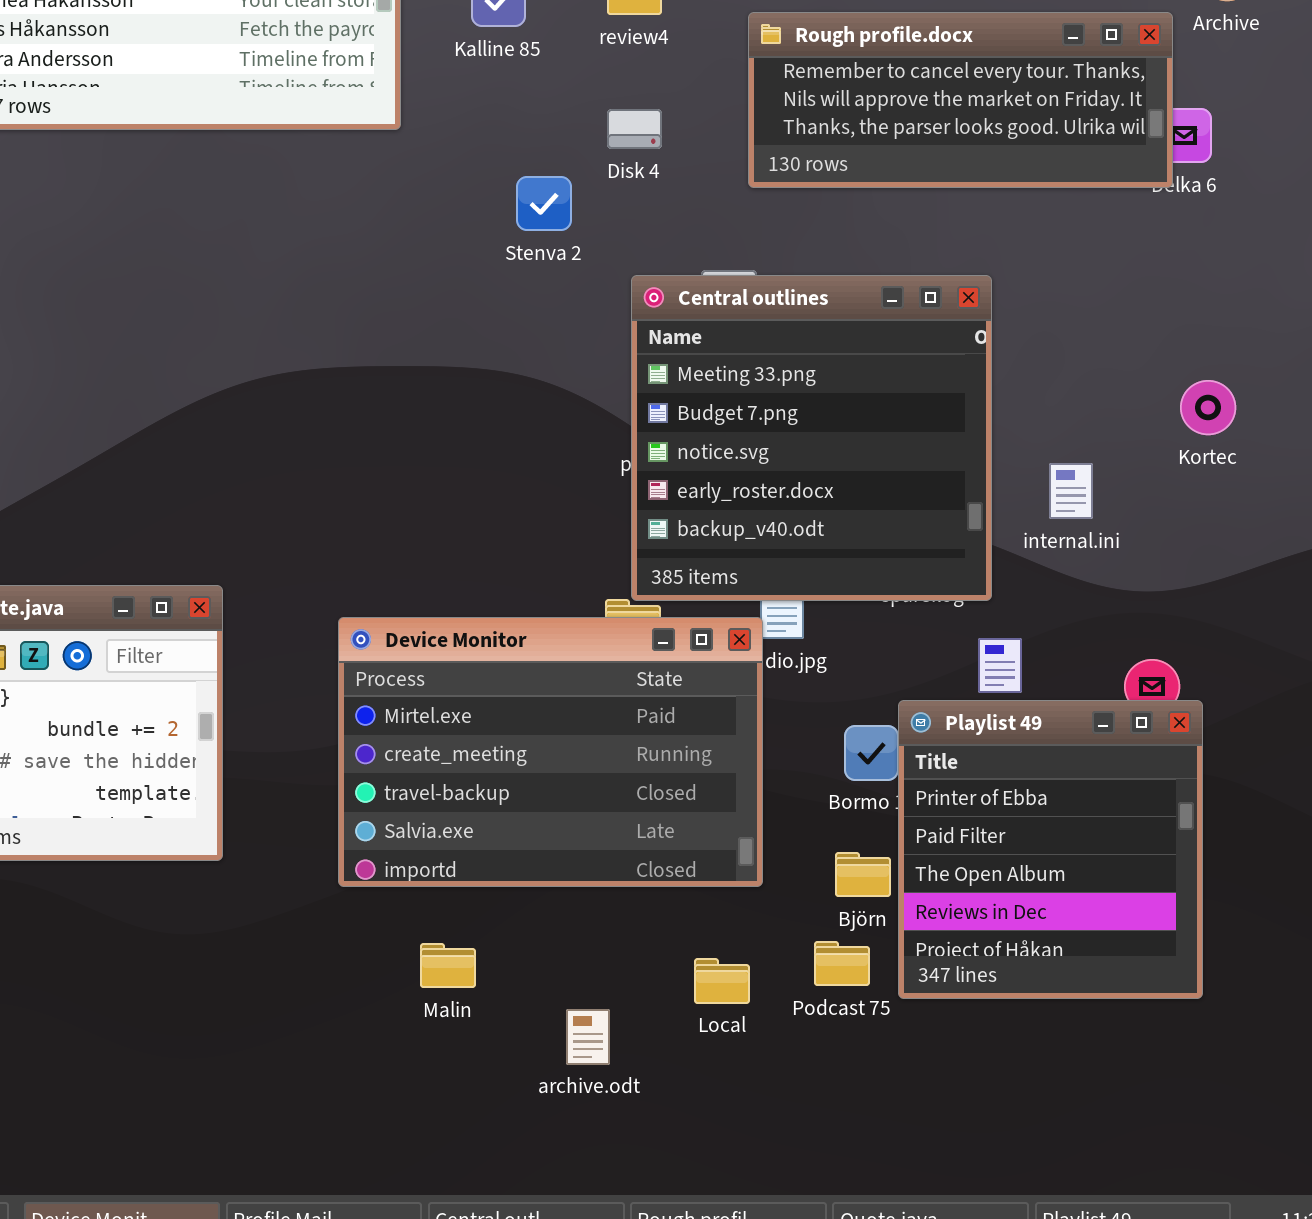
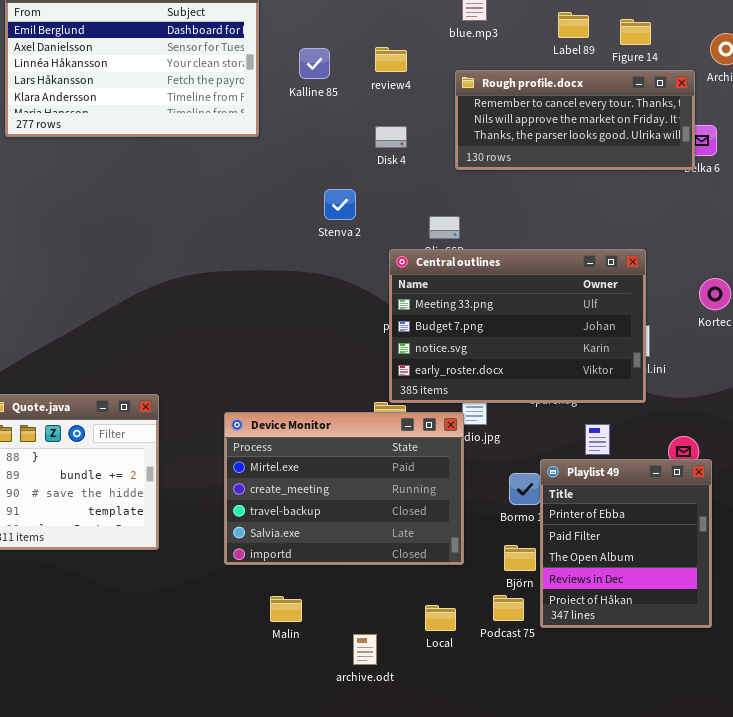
Stenva 2: [516,176,572,231] -> [324,189,356,220], moved
Central outlines: [631,275,992,601] -> [389,249,646,403], resized

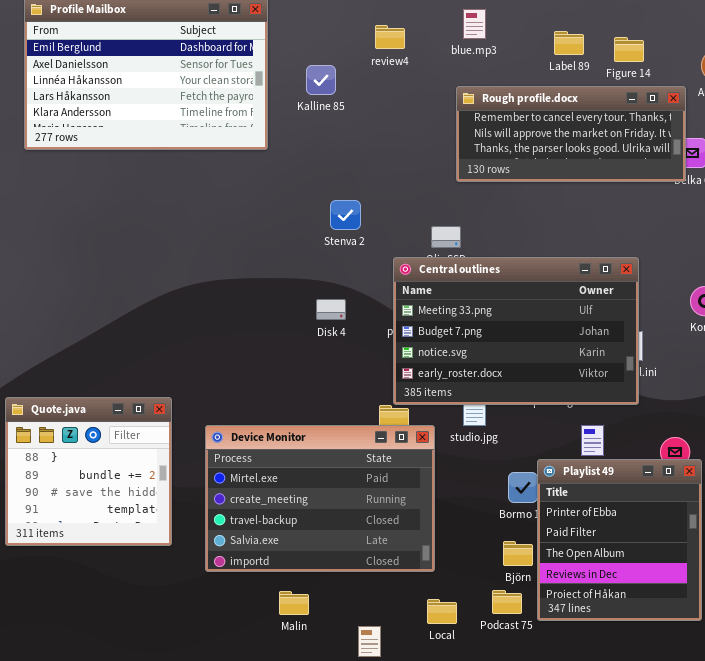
review4: [375,47,407,72] -> [375,25,405,49], moved
Disk 4: [375,126,407,148] -> [316,299,346,320], moved
Device Monitor: [224,412,464,565] -> [205,425,435,572], moved

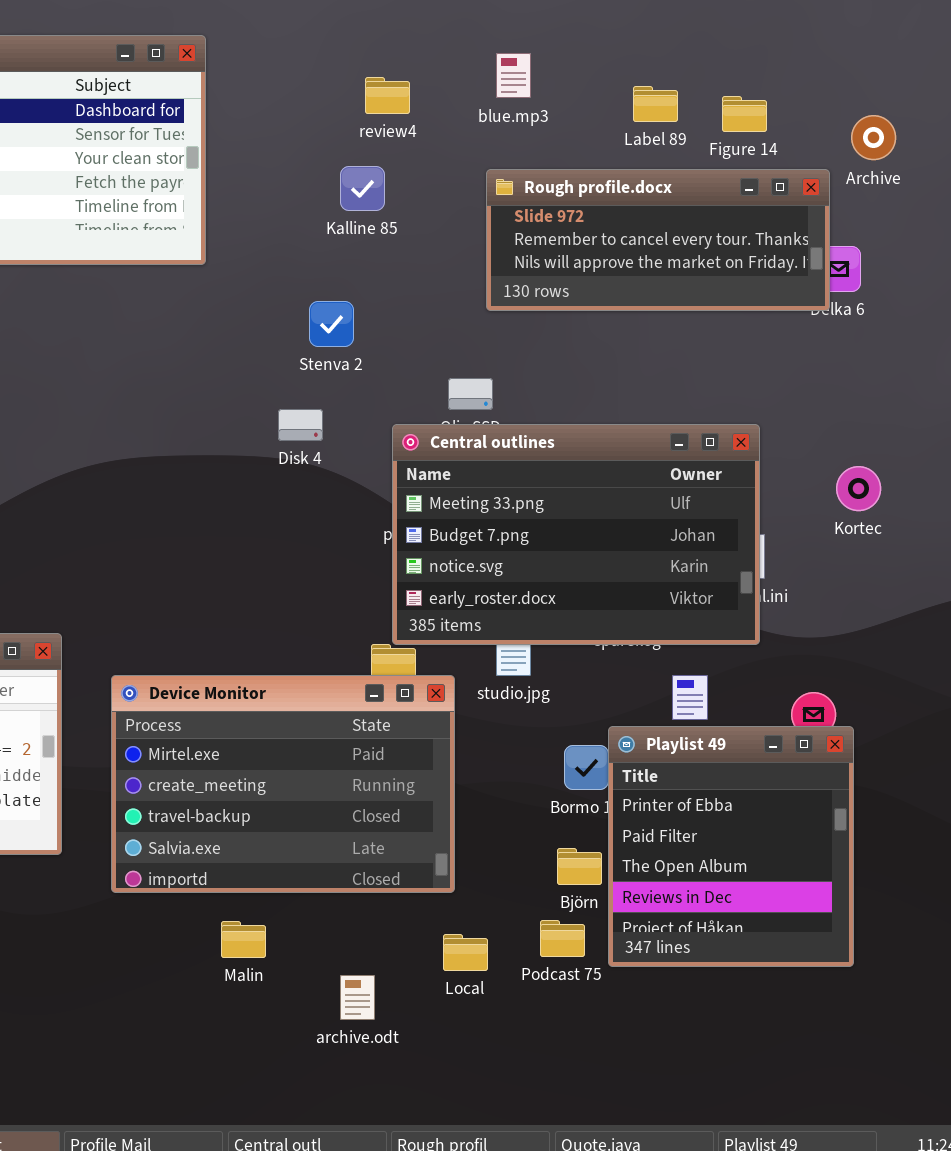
Kalline 85: [306,65,336,95] -> [340,166,385,211], moved
Rough profile.docx: [456,86,686,182] -> [486,169,830,311], scrolled up 1 row
Stenva 2: [330,200,361,230] -> [309,301,354,347], moved
Disk 4: [316,299,346,320] -> [278,409,323,441], moved

